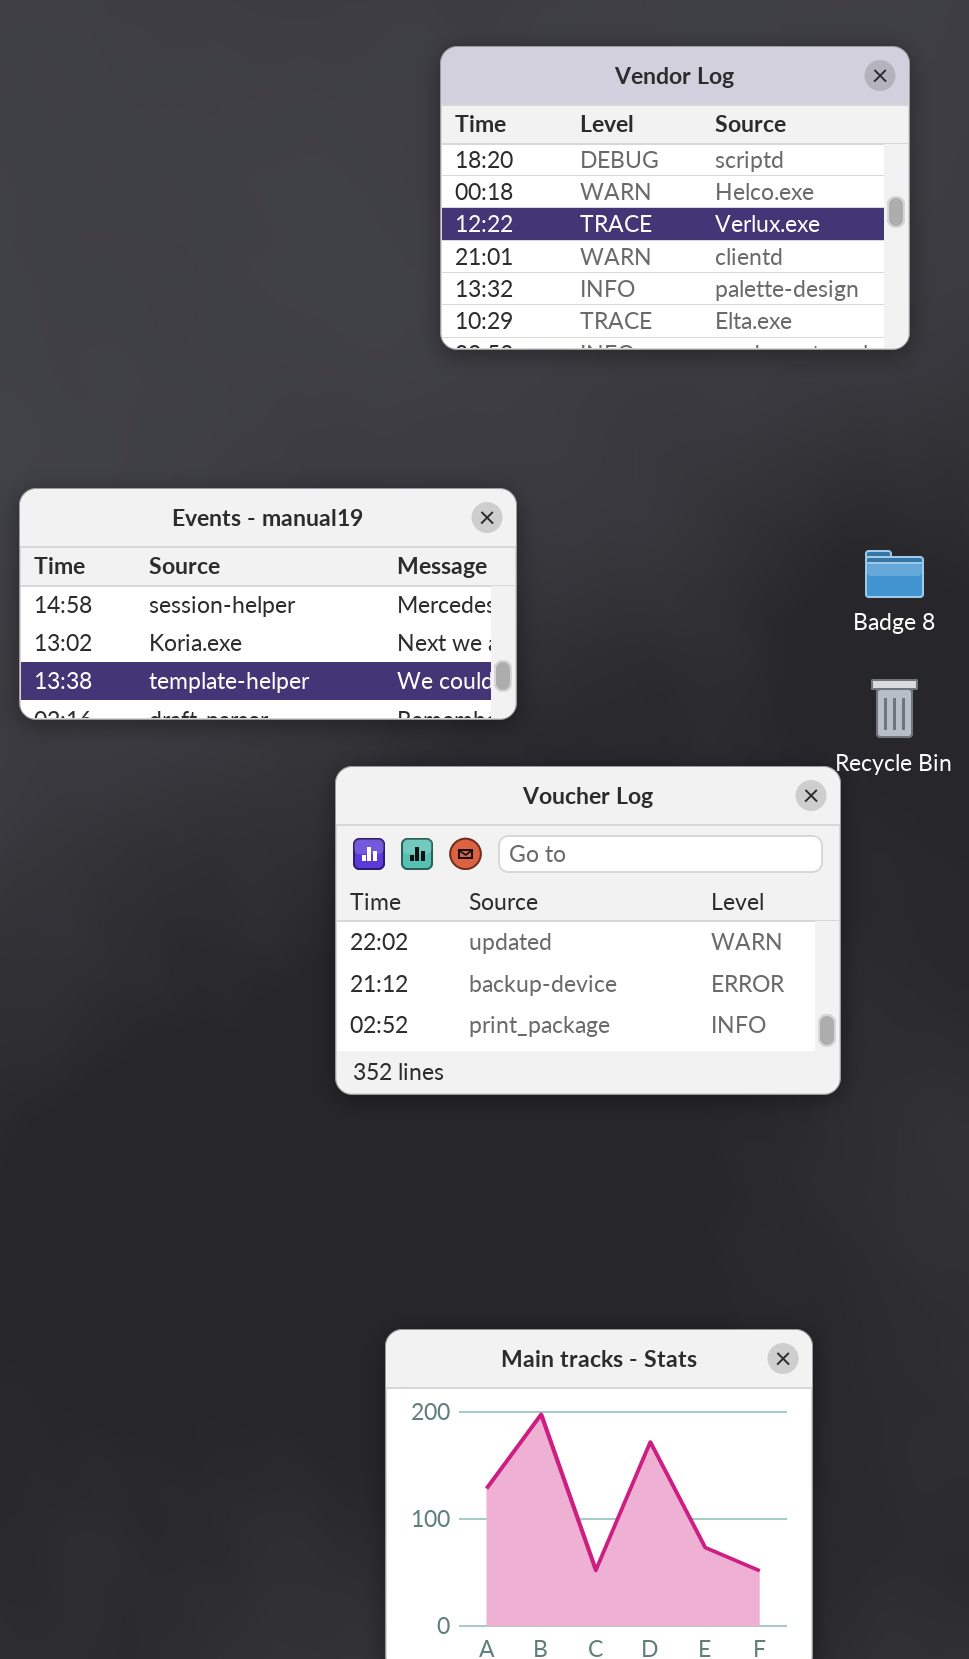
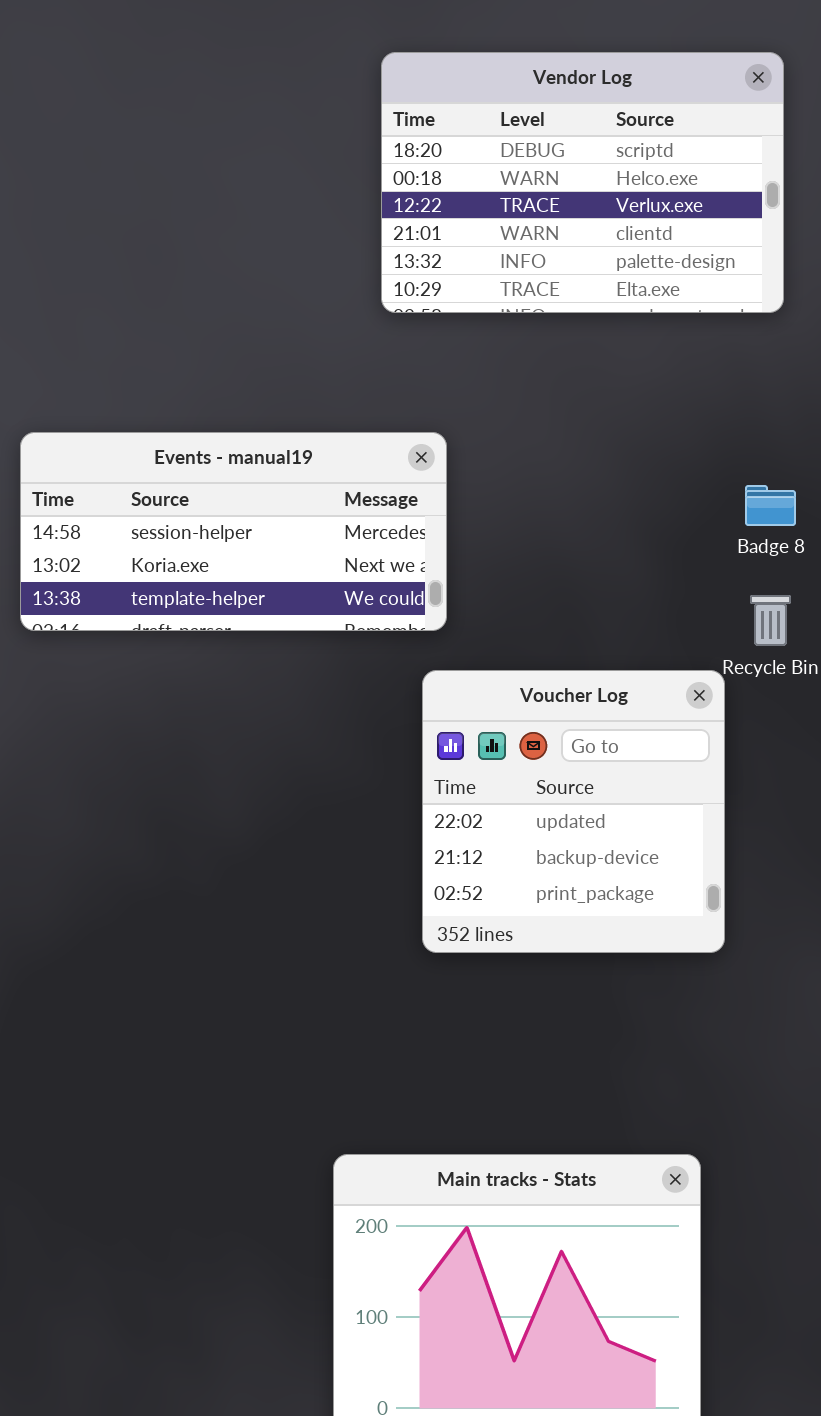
Voucher Log: [335,766,841,1095] -> [422,670,725,953], resized

